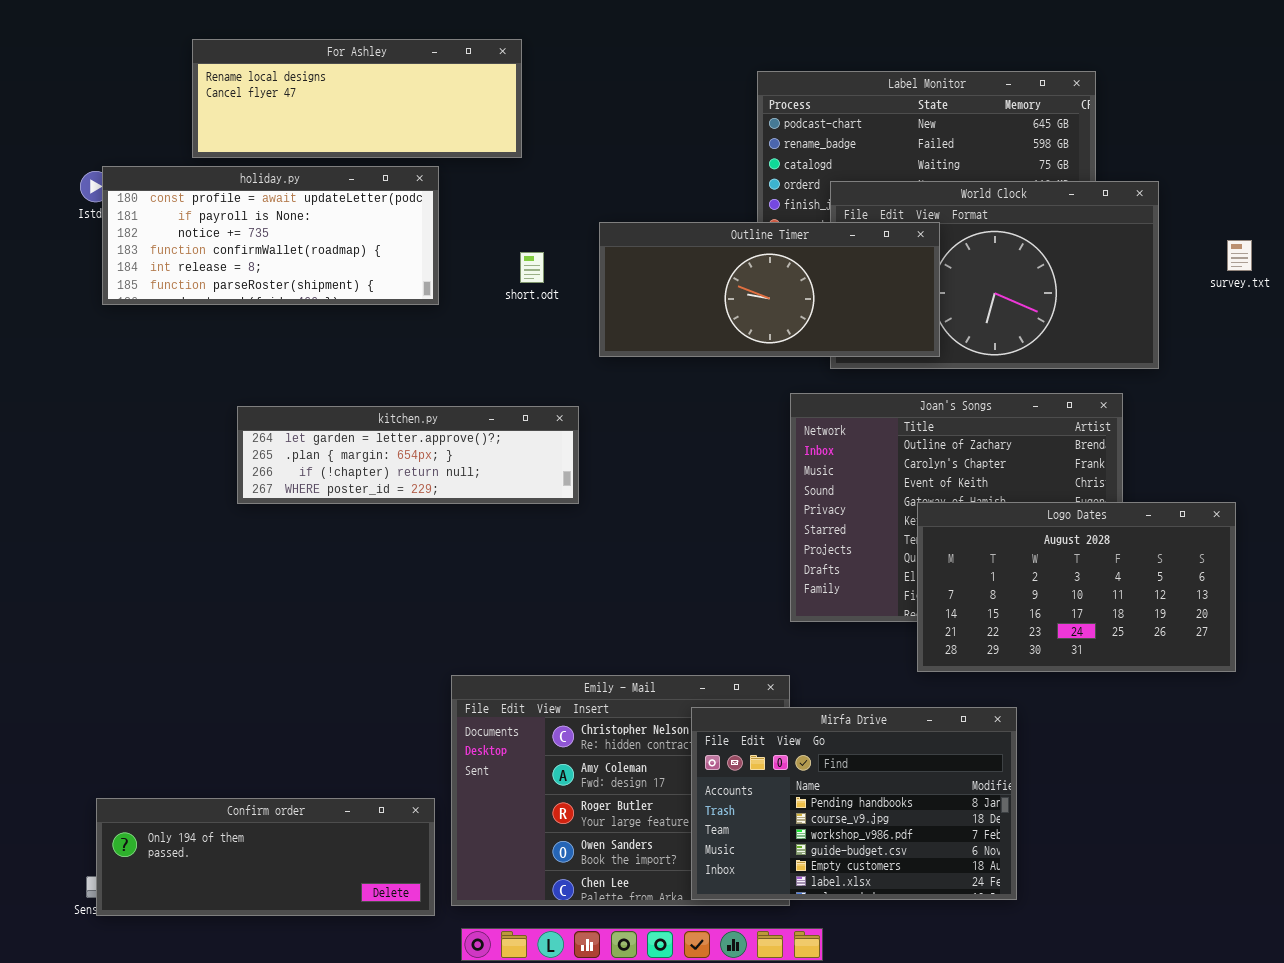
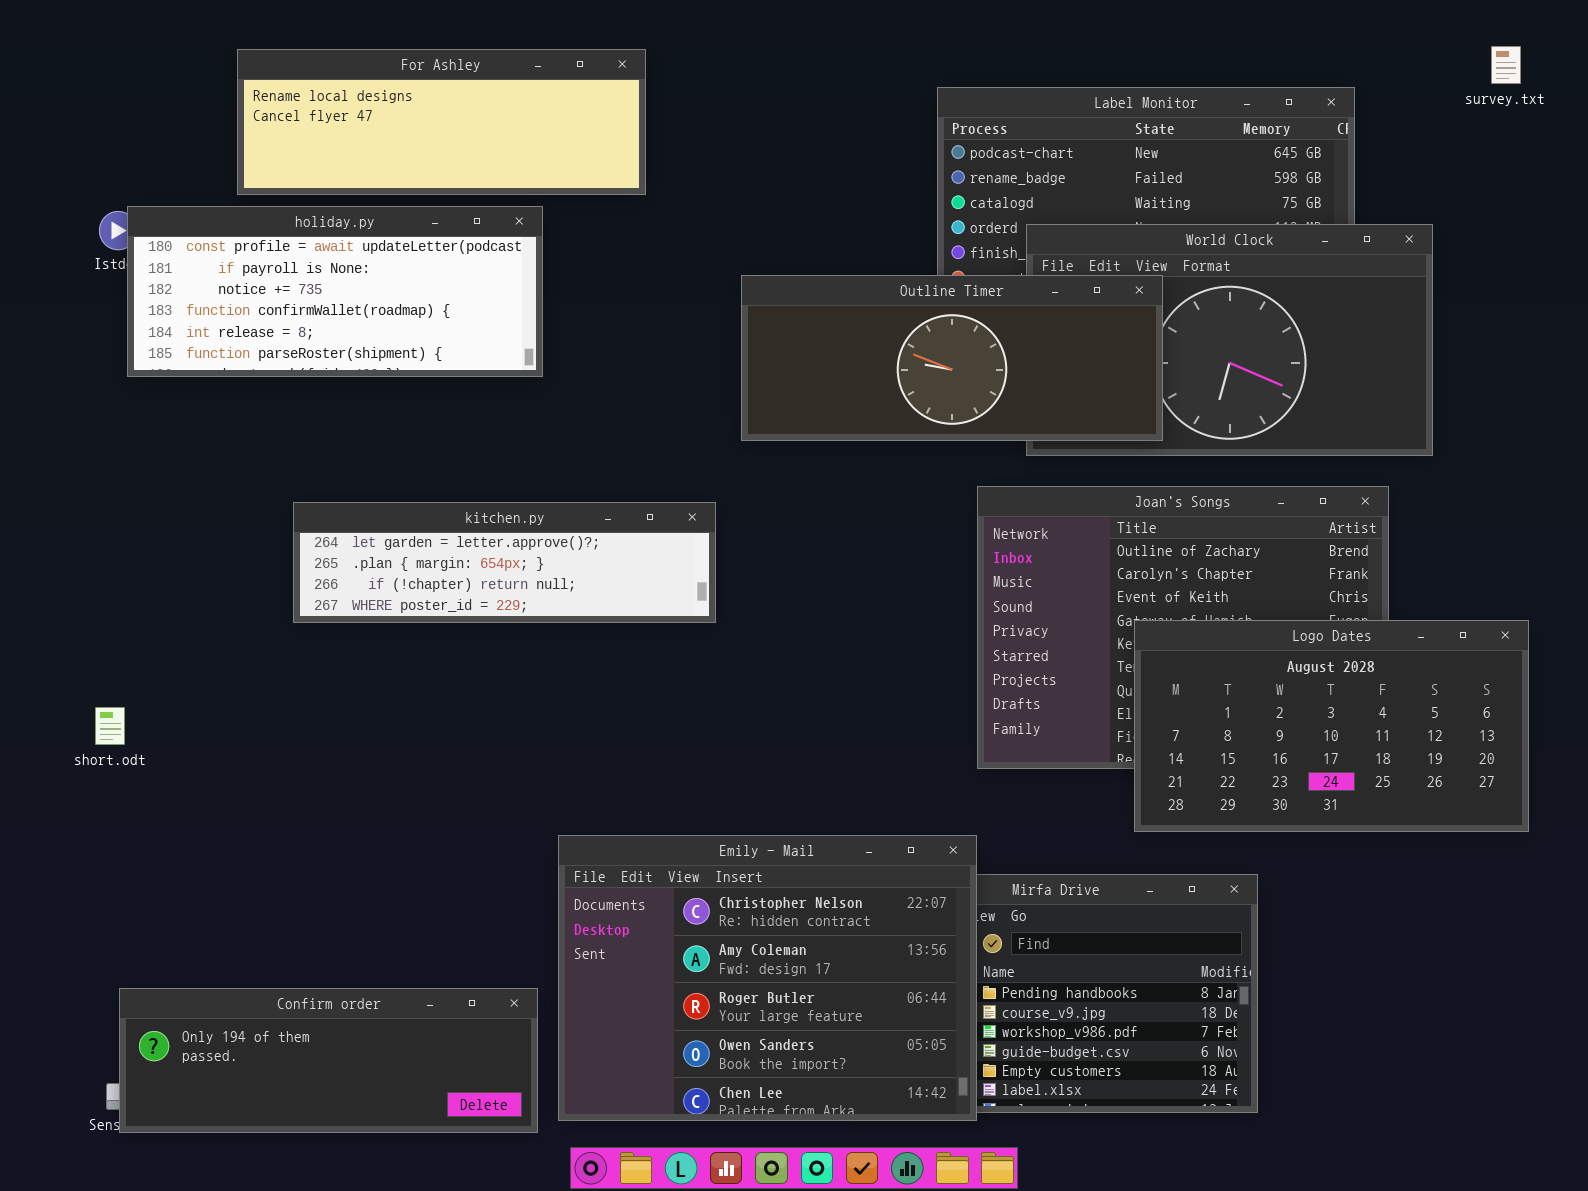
survey.txt: [1227,240,1252,271] -> [1491,46,1521,84], moved
short.odt: [520,252,544,283] -> [95,707,125,745], moved
Emily - Mail: [451,675,790,906] -> [558,835,977,1121], raised

